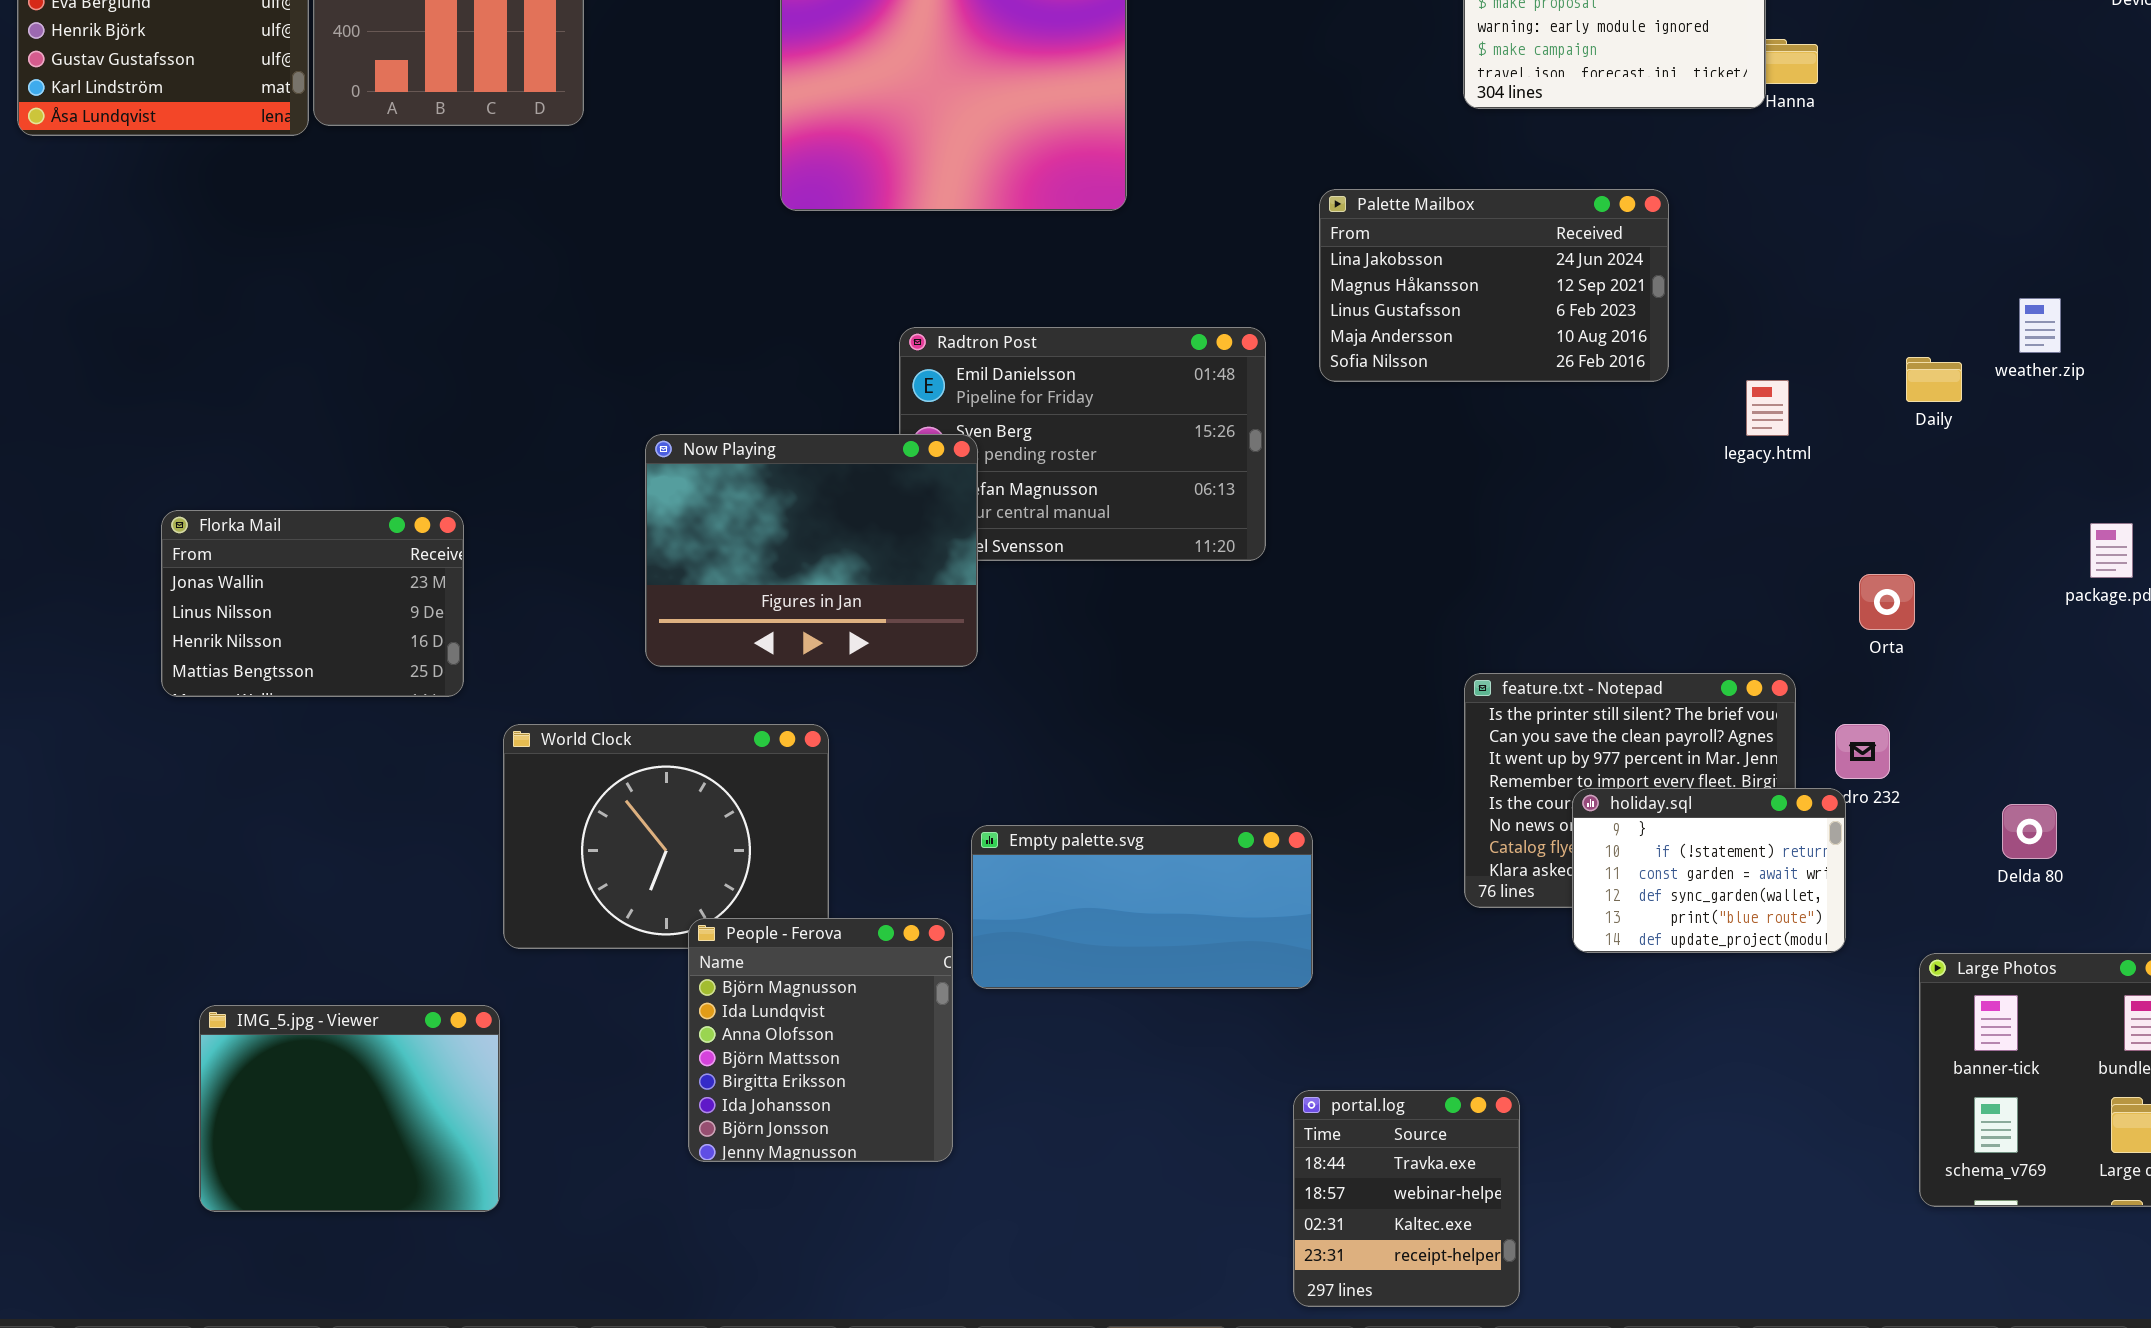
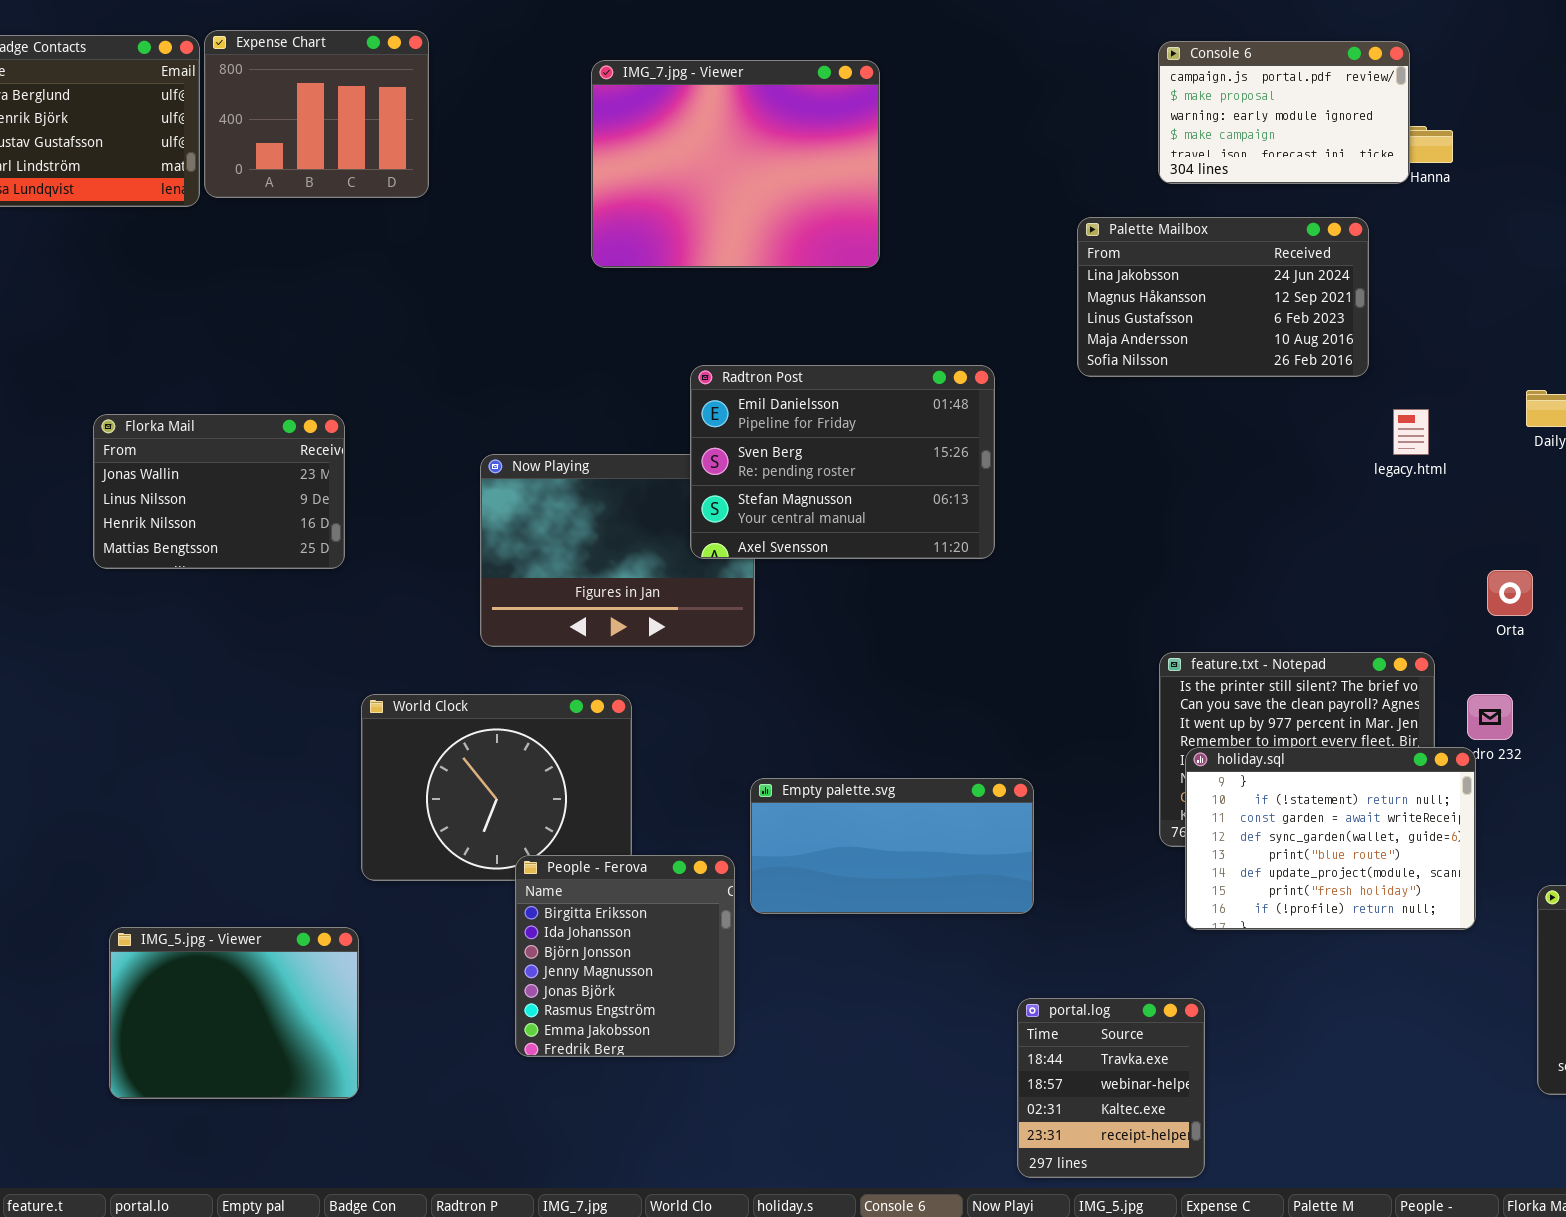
Palette Mailbox: [1319,189,1669,382] -> [1077,217,1369,377], moved
Radtron Post: [899,327,1266,561] -> [690,365,995,559], raised
Florka Mail: [161,510,464,697] -> [93,414,345,569], moved
holiday.sql: [1572,788,1846,953] -> [1185,747,1476,930], resized
People - Ferova: [688,918,953,1162] -> [515,855,735,1057], scrolled down 4 rows

